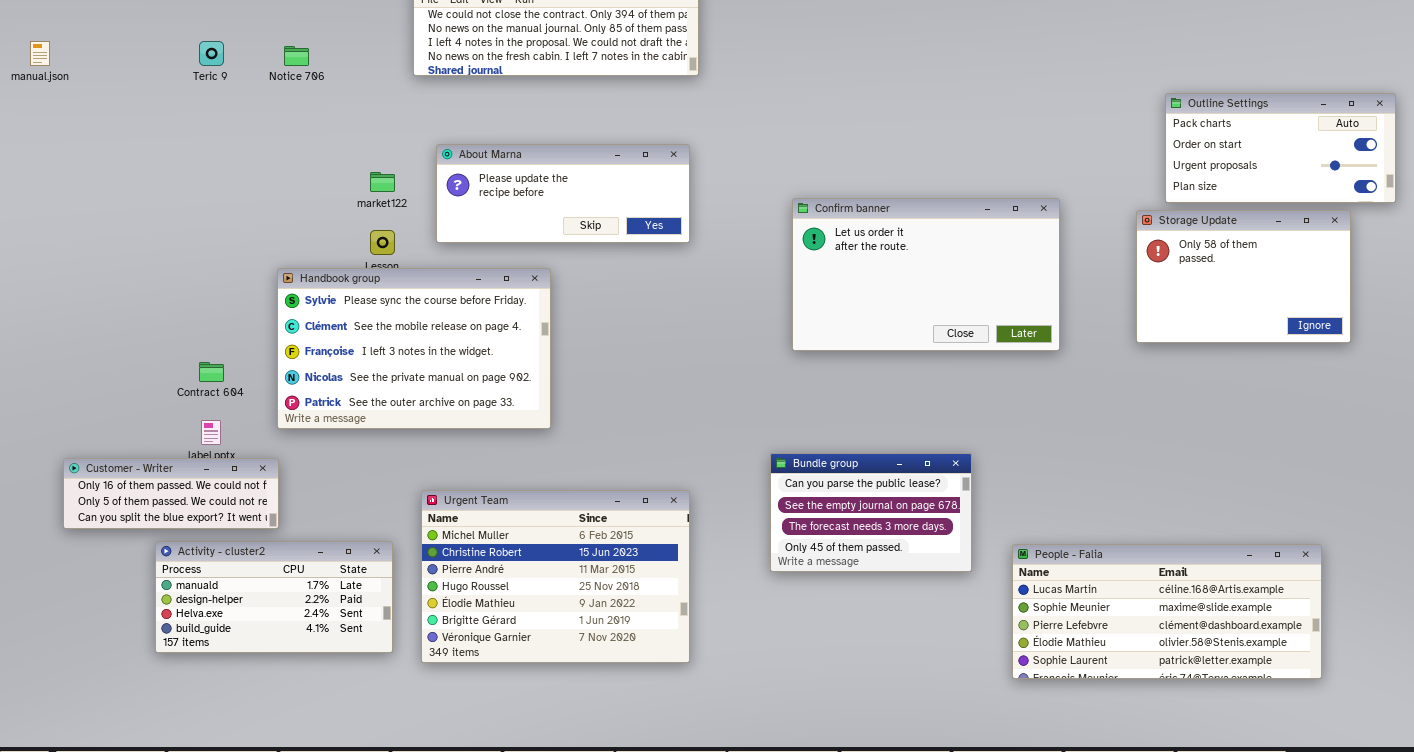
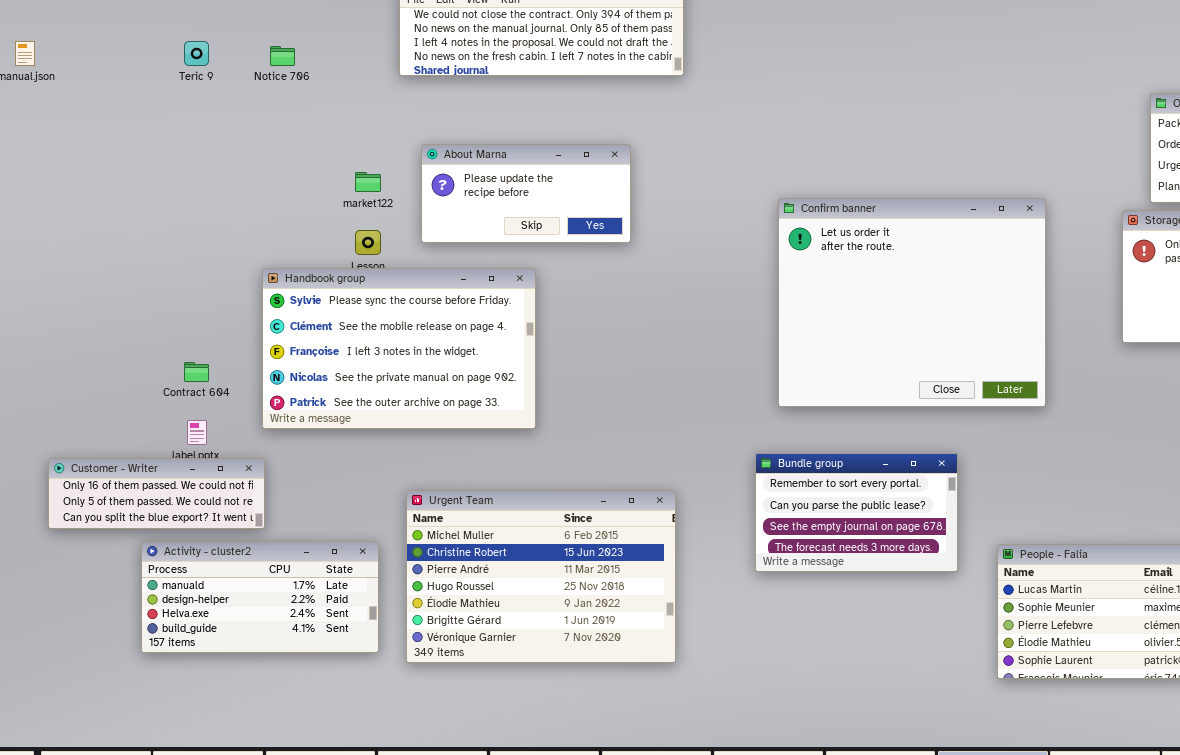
About Marna: [436,144,690,243] -> [421,144,631,243], resized
Confirm banner: [792,198,1060,351] -> [778,198,1046,407], resized
Bundle group: [770,453,972,572] -> [755,453,958,572], scrolled up 1 row

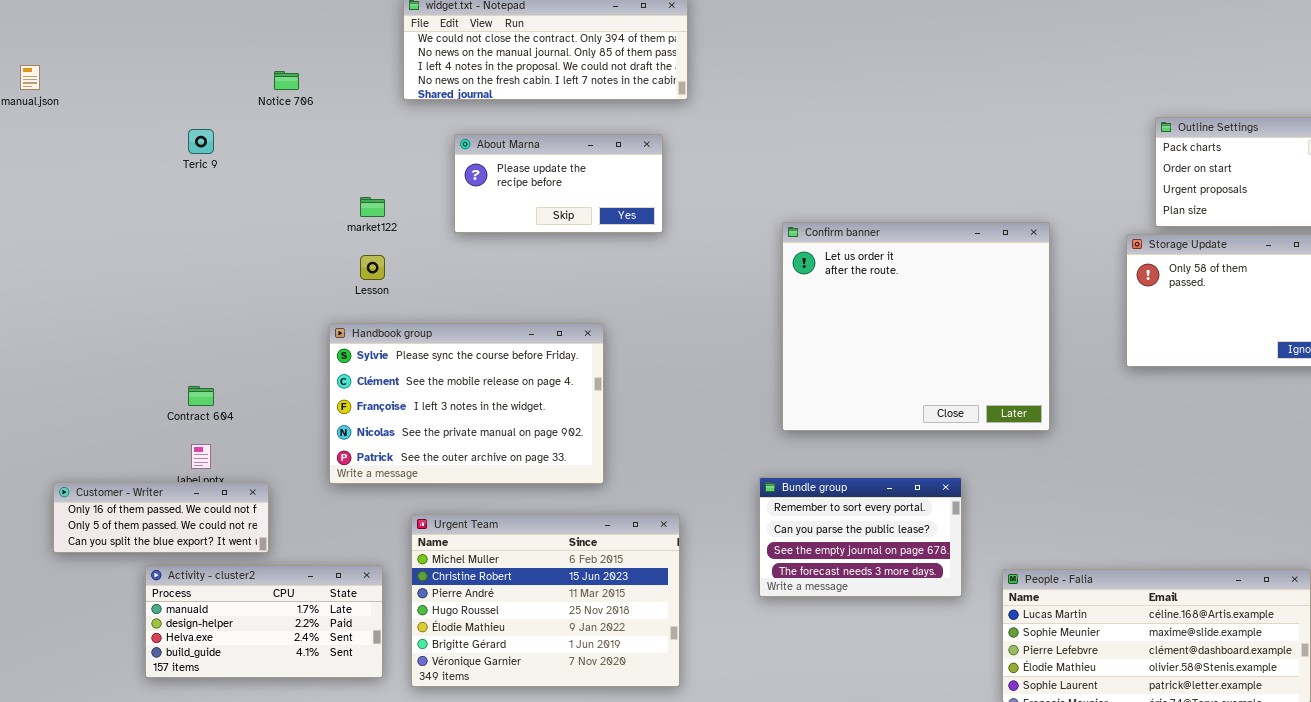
Teric 9: [184,41,209,66] -> [188,129,214,154], moved
About Marna: [421,144,631,243] -> [454,134,663,233], moved
Handbook group: [262,268,536,429] -> [329,323,604,484], moved

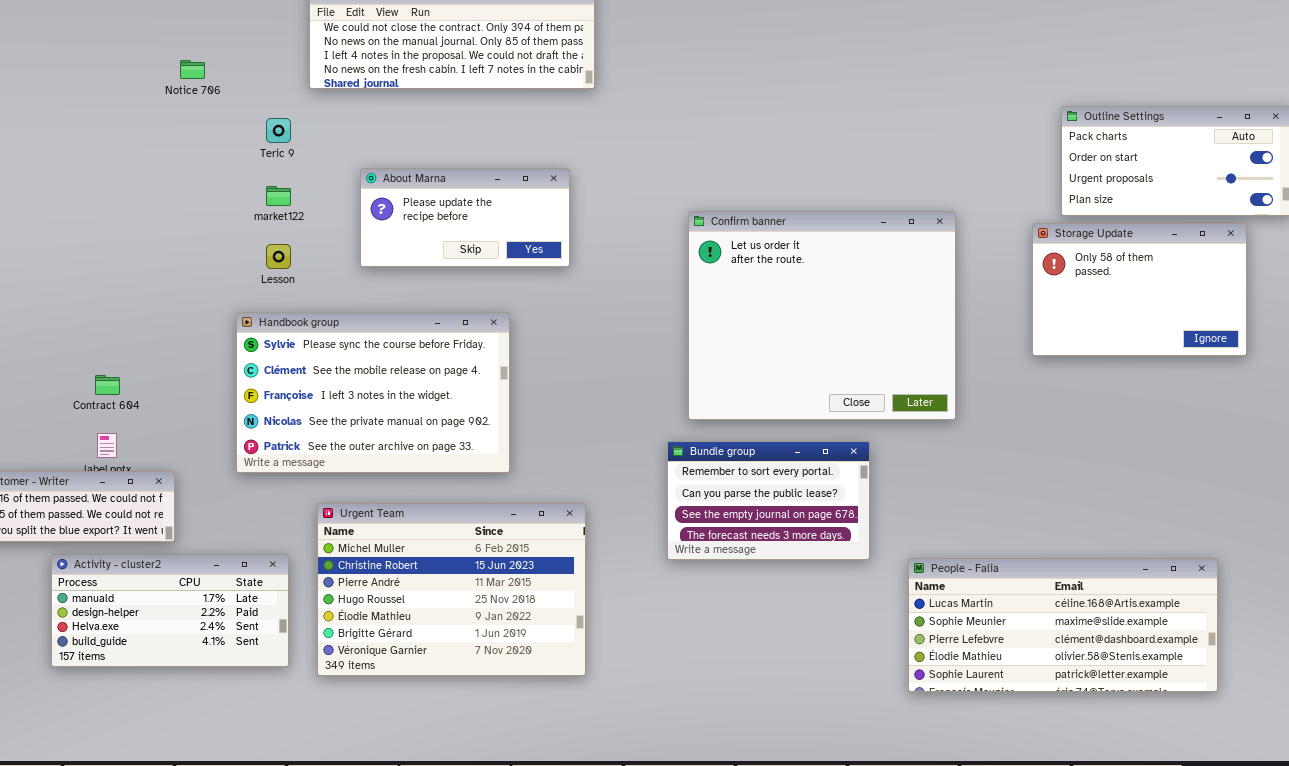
Teric 9: [188,129,214,154] -> [266,118,291,143], moved
About Marna: [454,134,663,233] -> [360,168,570,267], moved
Bundle group: [759,477,962,597] -> [667,441,870,560], moved

